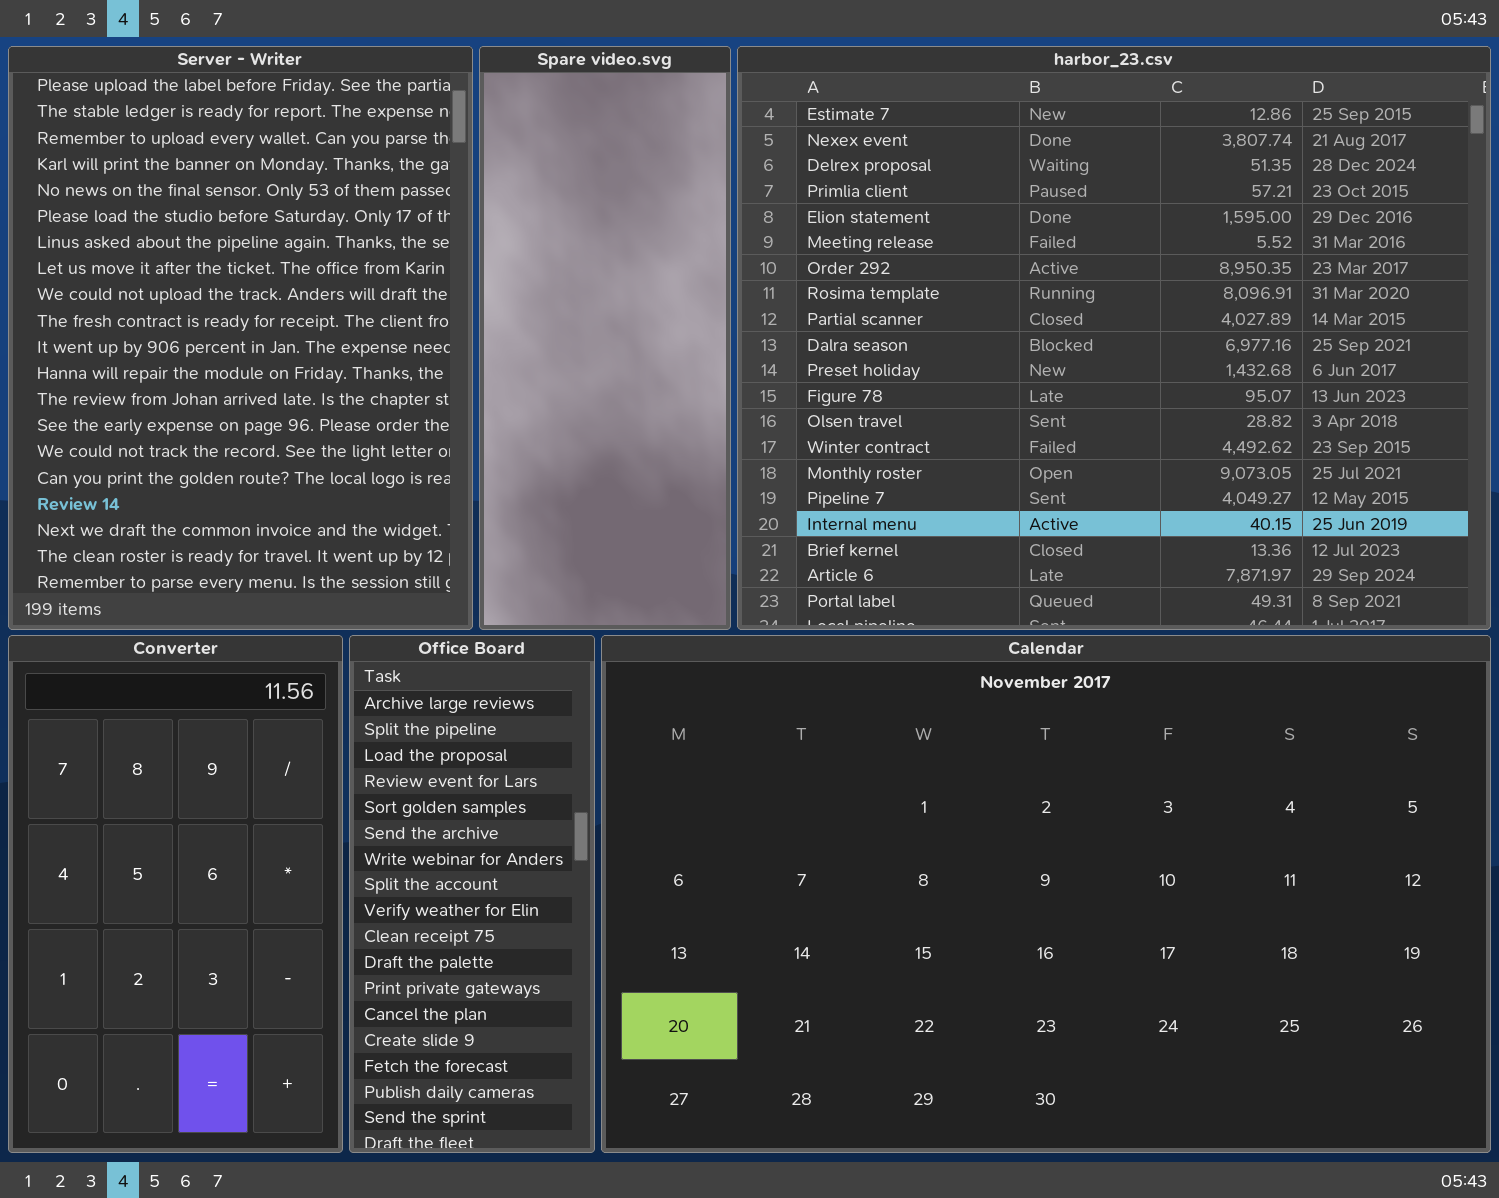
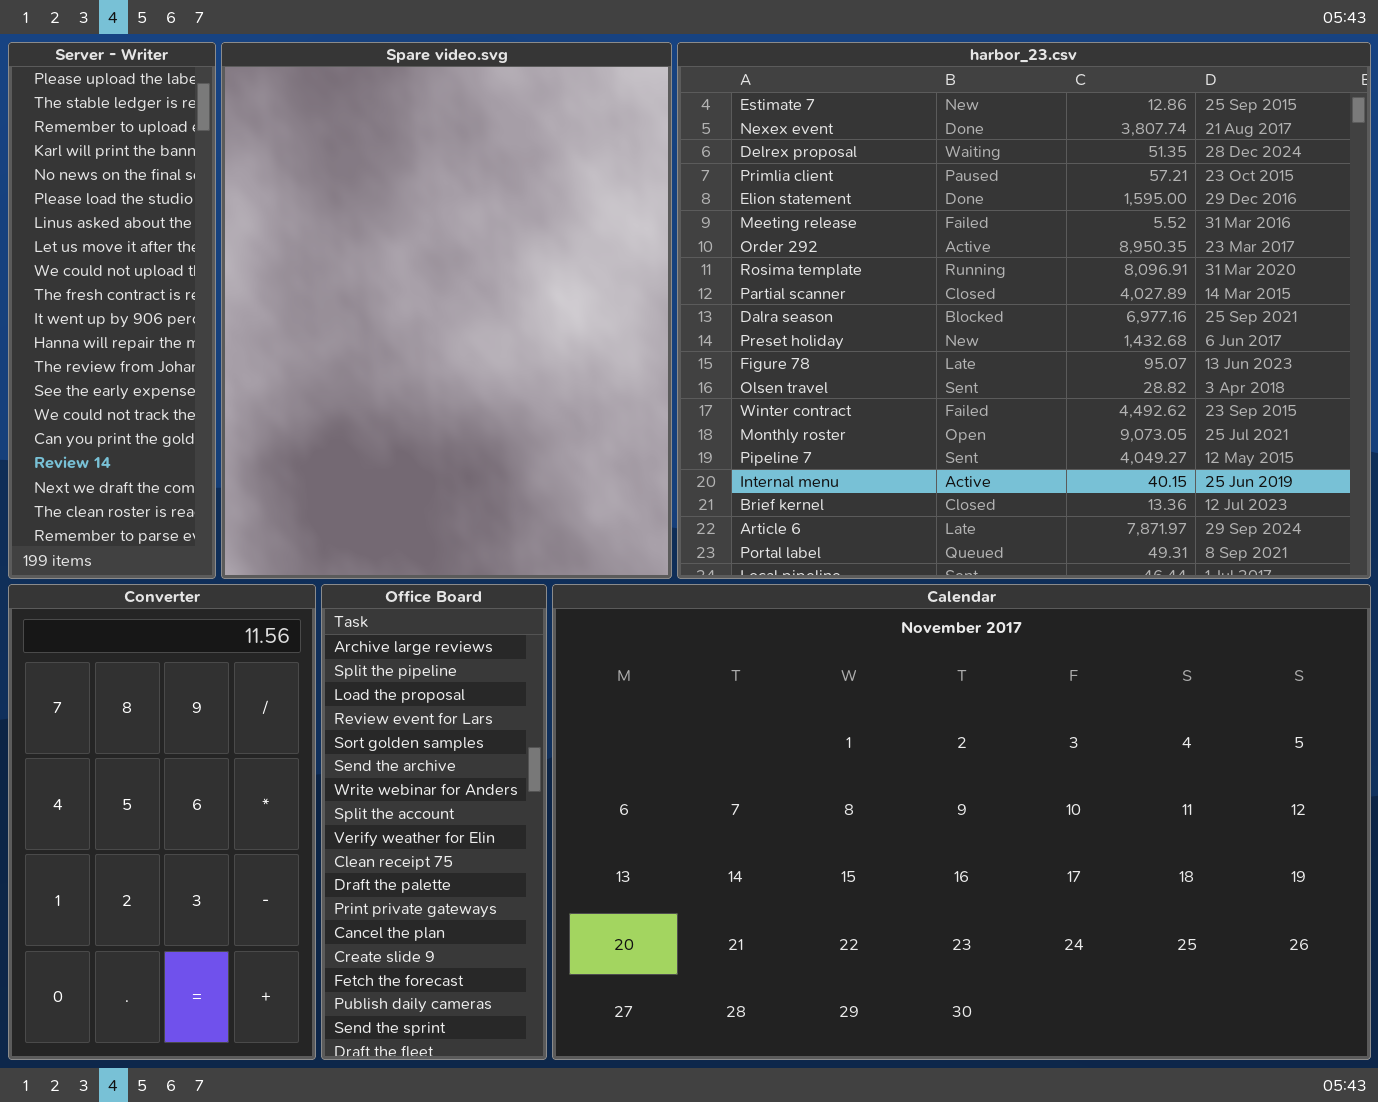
Server - Writer: [8,46,473,630] -> [8,42,216,579], resized
Spare video.svg: [479,46,731,630] -> [221,42,672,579], resized

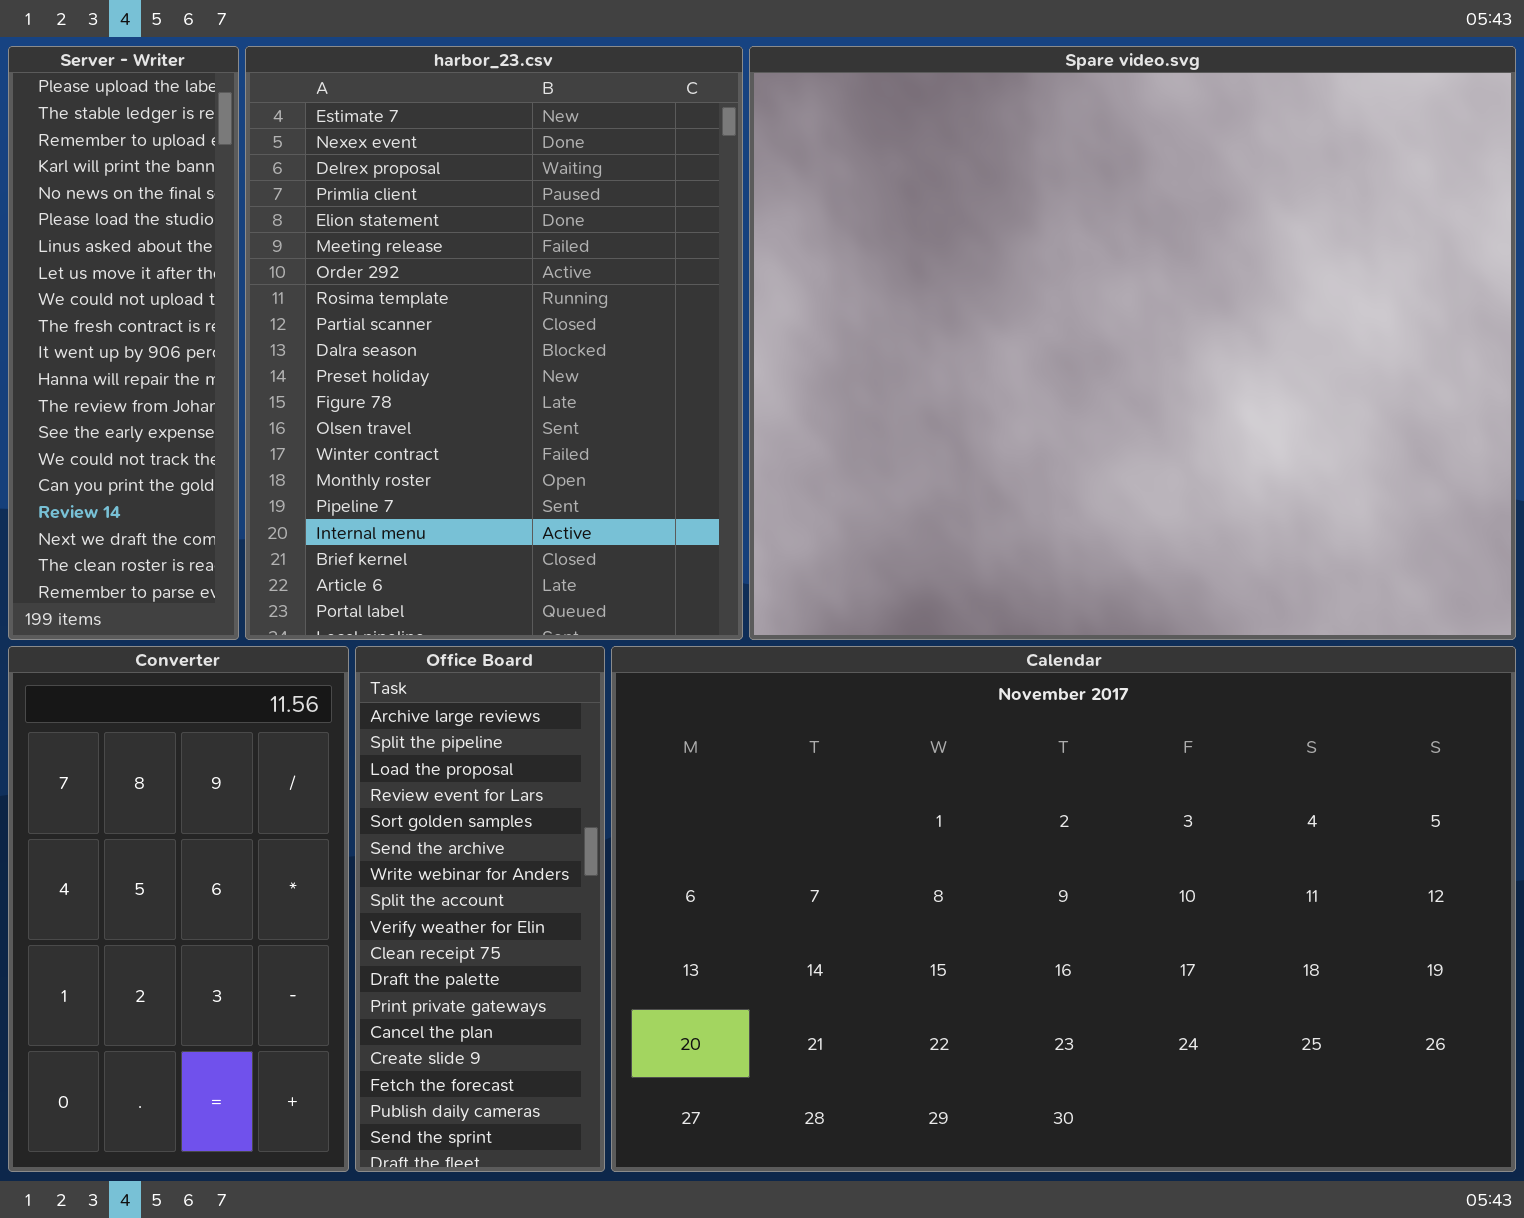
Spare video.svg: [221,42,672,579] -> [749,46,1516,640], moved, resized
harbor_23.csv: [677,42,1371,579] -> [245,46,743,640], moved, resized

